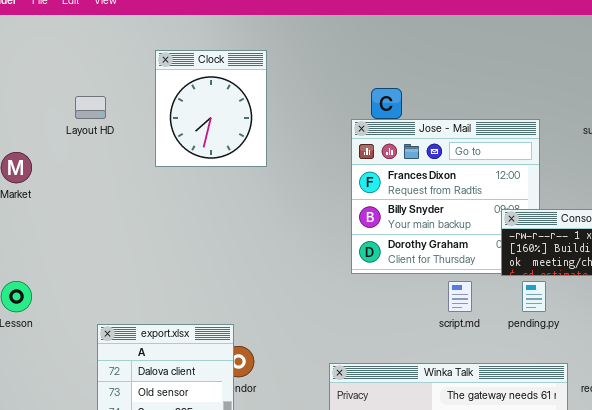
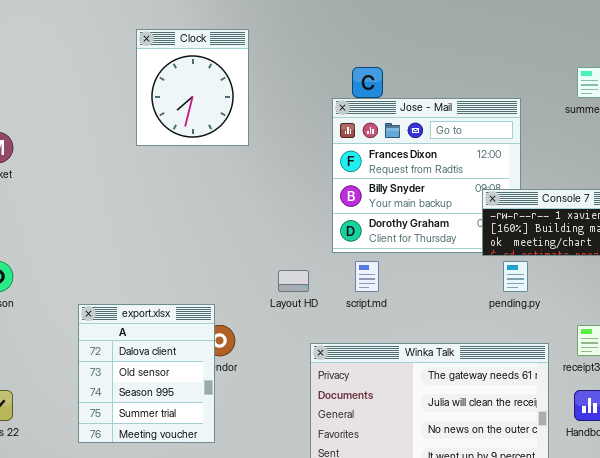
Layout HD: [75,96,106,119] -> [278,270,309,292], moved
script.md: [448,281,472,312] -> [355,261,379,292], moved

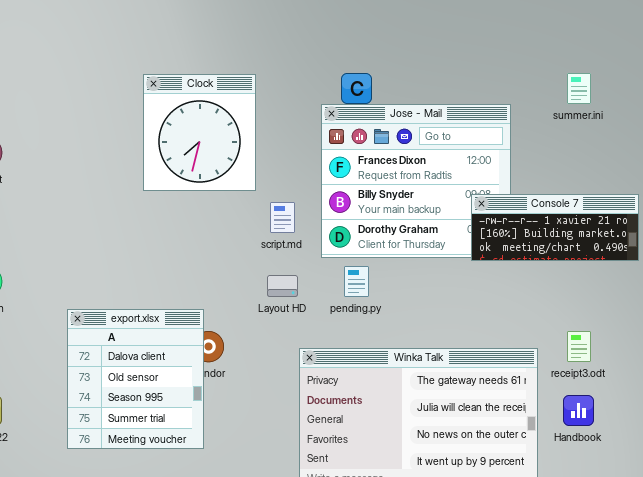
Clock: [136,29,249,146] -> [143,74,256,191], moved
script.md: [355,261,379,292] -> [270,202,295,233], moved
pending.py: [503,261,528,292] -> [344,266,369,297], moved

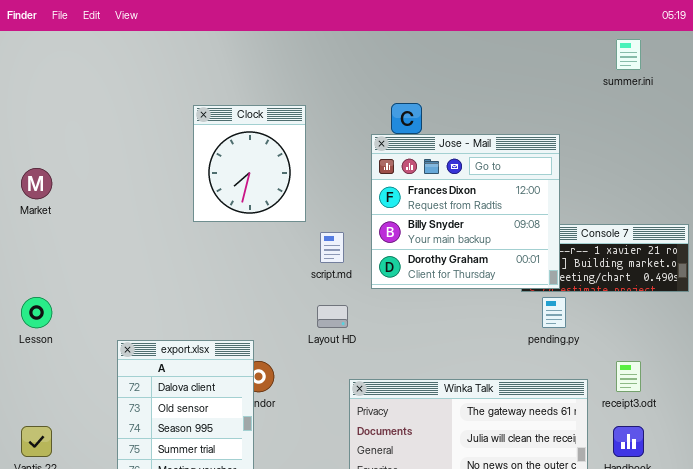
summer.ini: [567,73,591,104] -> [616,39,641,70], moved
Jose - Mail: [321,104,511,258] -> [371,134,560,289], raised
pending.py: [344,266,369,297] -> [542,297,566,328], moved

